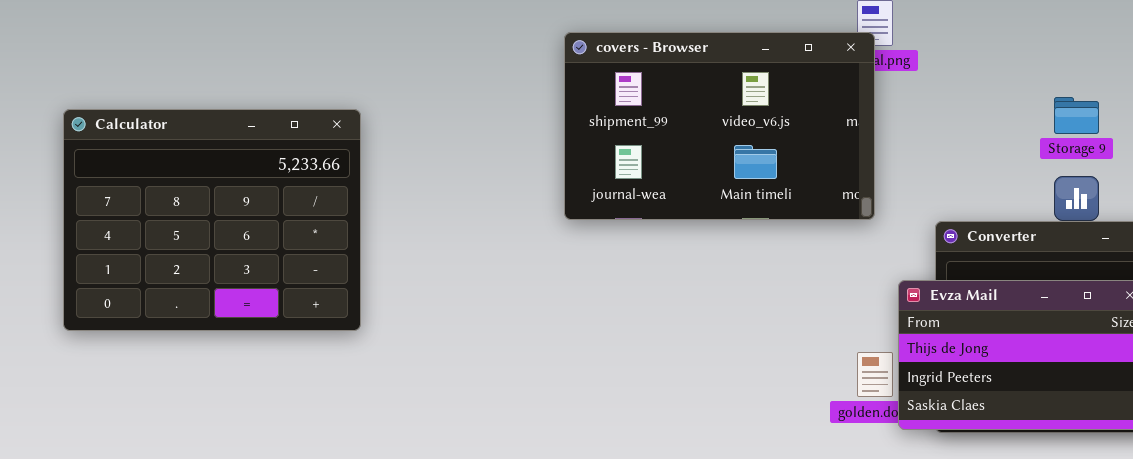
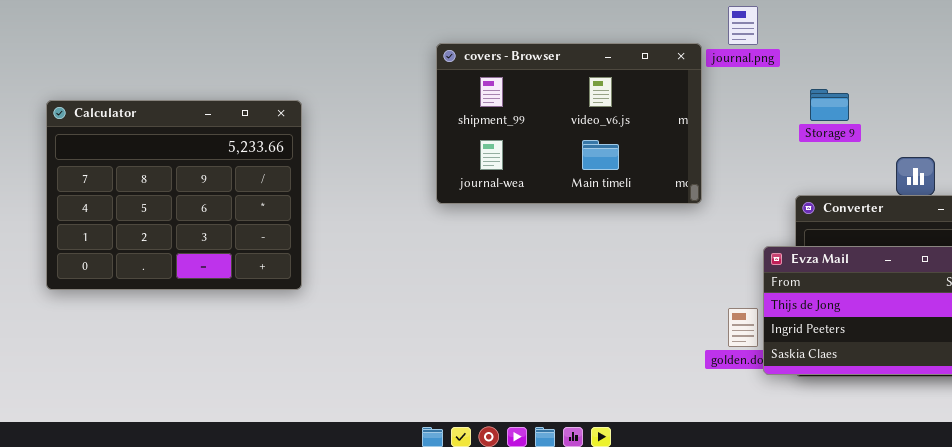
covers - Browser: [564,32,875,220] -> [436,43,702,204], moved
Storage 9: [1054,97,1099,134] -> [810,89,849,121], moved

